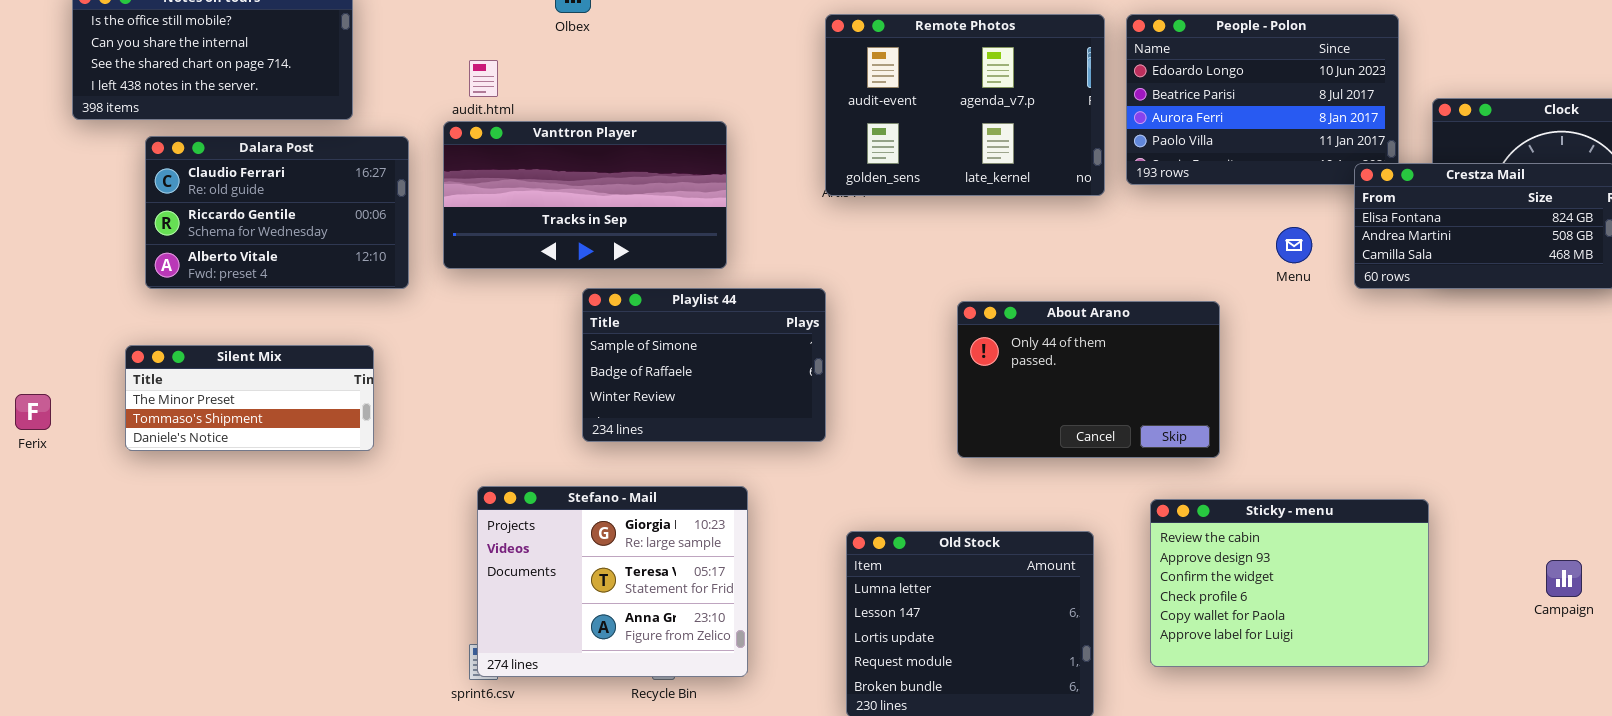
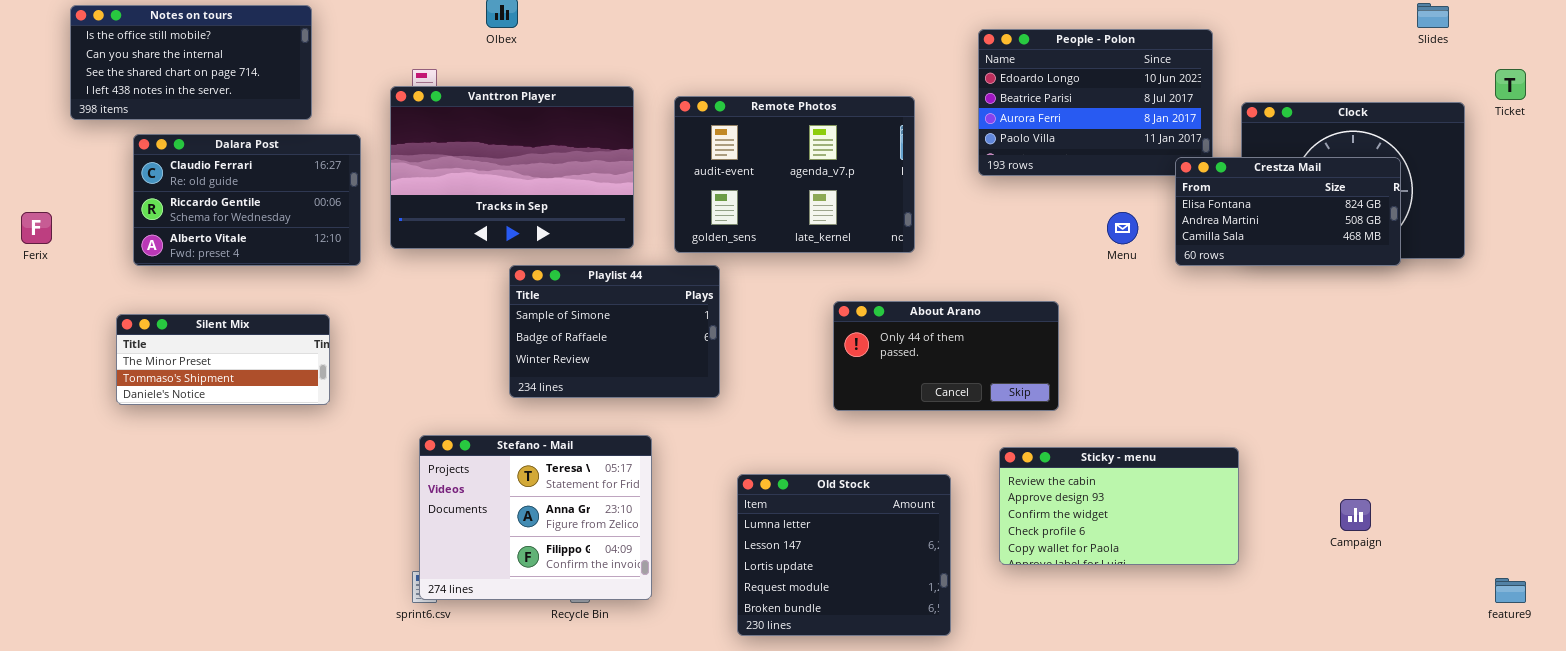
Remote Photos: [825,14,1105,196] -> [674,96,915,253], moved
Vanttron Player: [443,121,727,269] -> [390,86,634,249], resized
About Arano: [957,301,1220,458] -> [833,301,1059,411], resized
Ferix: [15,394,51,430] -> [21,212,52,244], moved
Stefano - Mail: [477,486,748,677] -> [419,435,652,600], scrolled down 1 row
Sticky - menu: [1150,499,1429,667] -> [999,447,1239,565], resized

